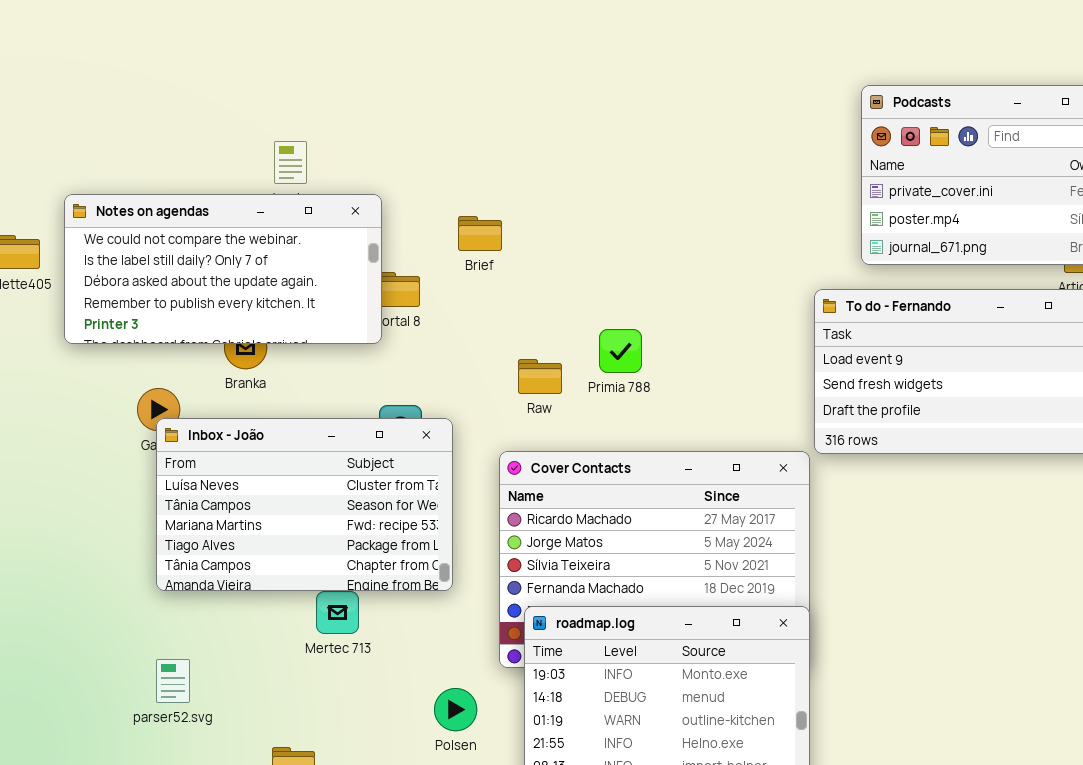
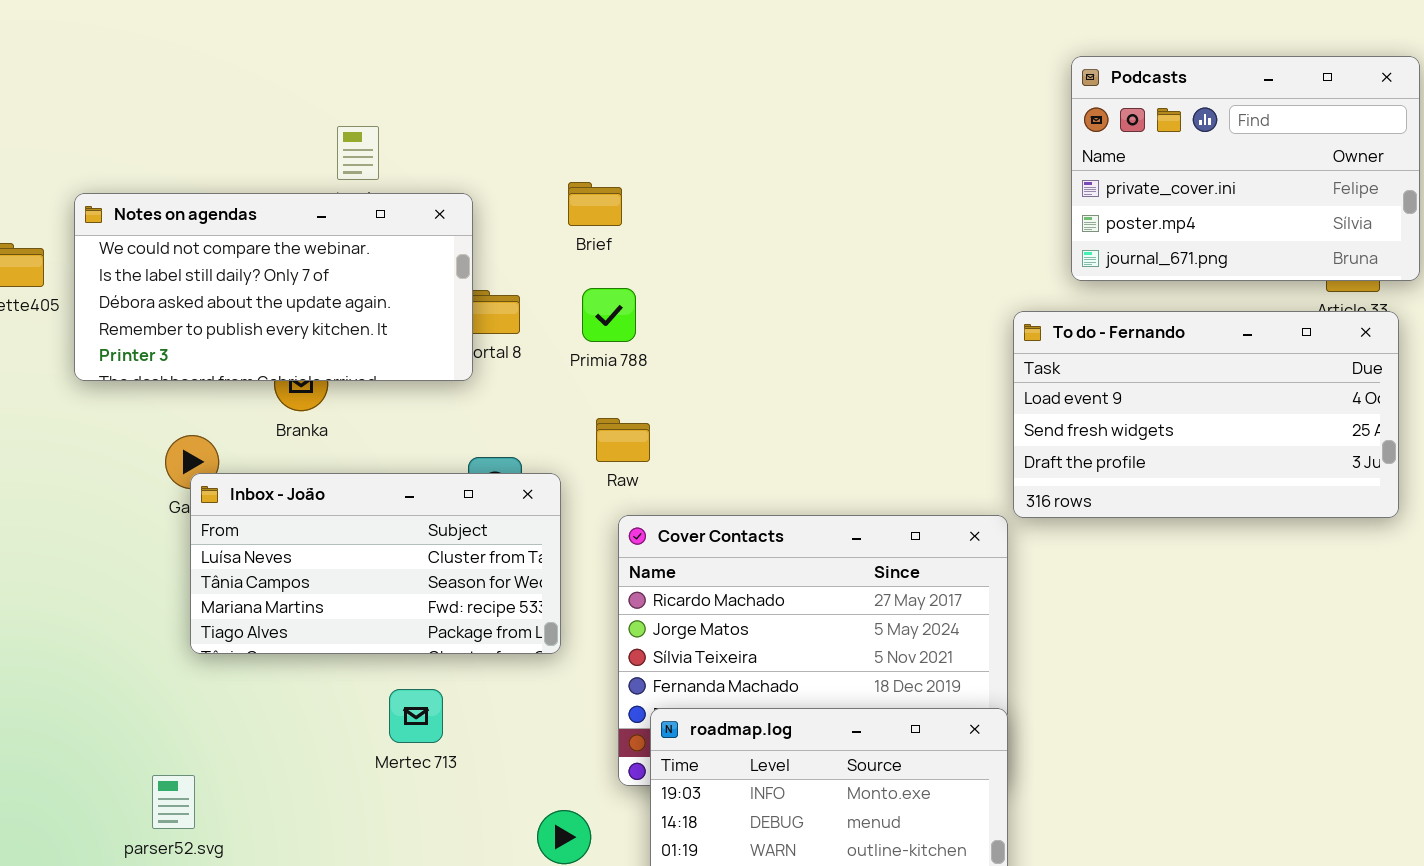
Brief: [458,216,502,251] -> [568,182,622,226], moved
Primia 788: [599,329,642,373] -> [582,288,636,342], moved
Raw: [518,359,562,394] -> [596,418,650,462], moved
Inbox - João: [156,418,453,591] -> [190,473,561,654], resized
parser52.svg: [156,659,190,703] -> [152,775,195,829], moved

